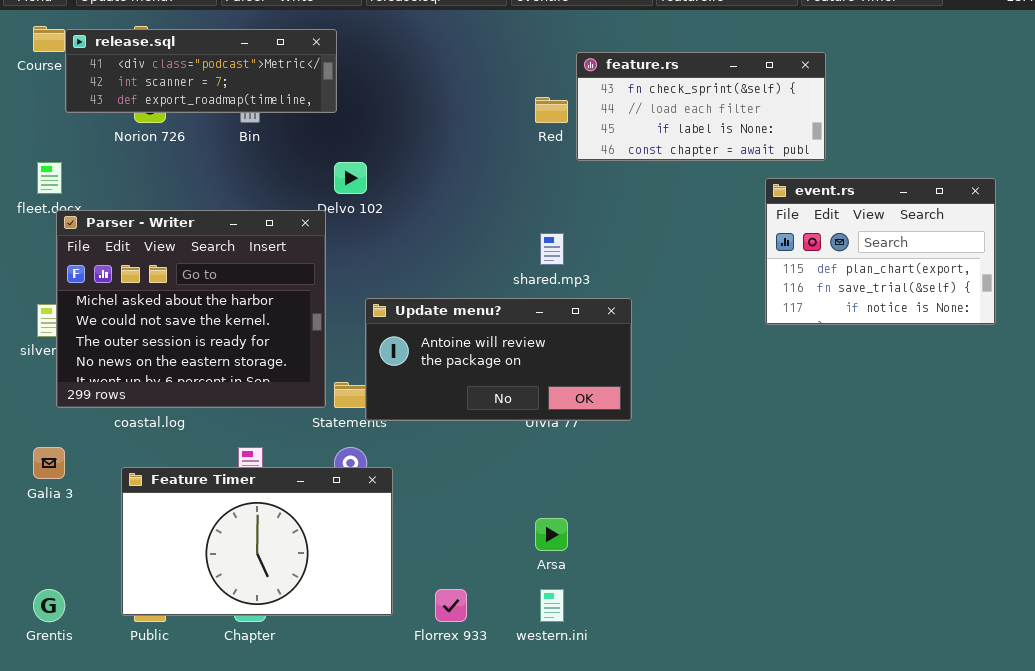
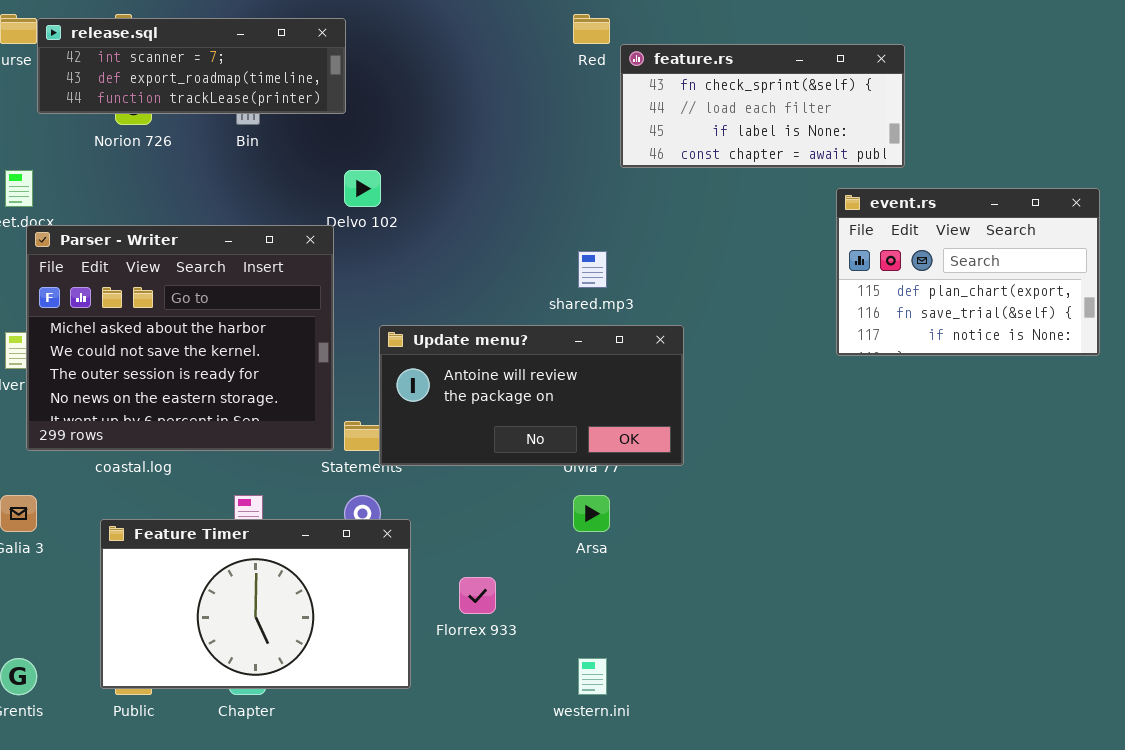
release.sql: [65,29,337,113] -> [37,18,346,114], scrolled down 1 row
Red: [535,97,568,123] -> [573,14,610,44], moved
Arsa: [535,518,568,551] -> [573,495,610,532], moved
Florrex 933: [435,589,467,622] -> [459,577,496,614], moved

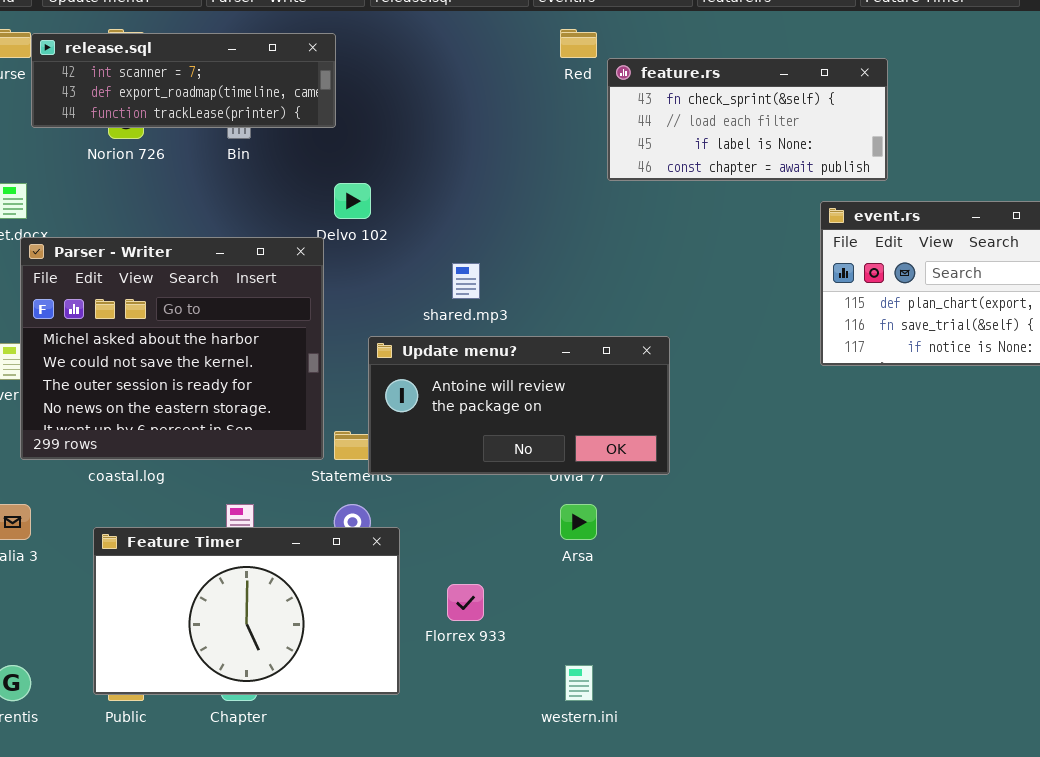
shared.mp3: [578,251,607,288] -> [452,263,480,299], moved

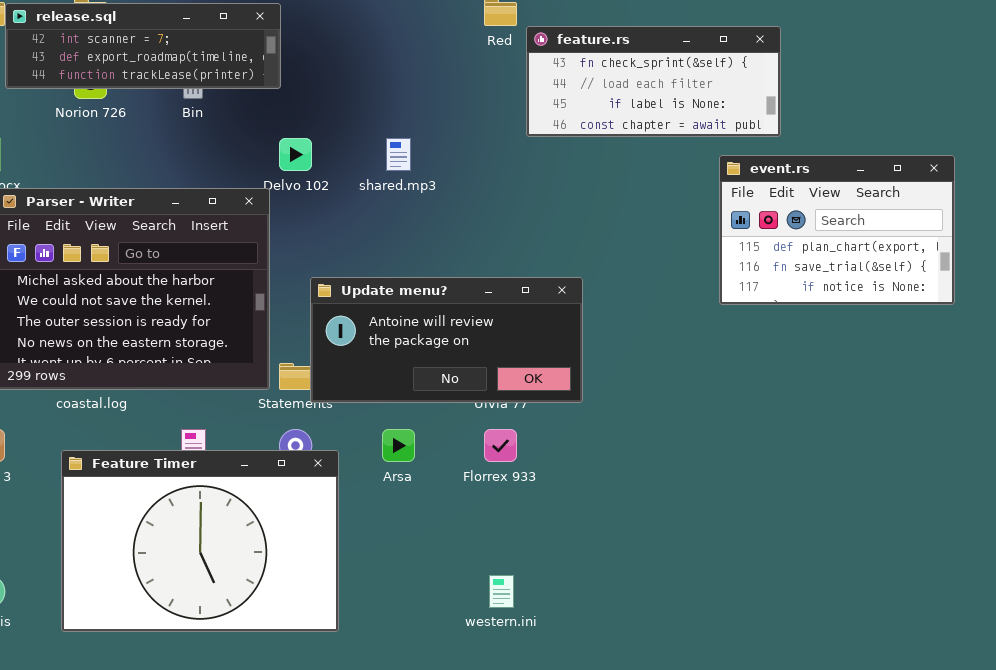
shared.mp3: [452,263,480,299] -> [386,138,411,171], moved
Arsa: [560,504,597,540] -> [382,429,415,462], moved
Feature Timer: [93,527,400,695] -> [61,450,339,632], resized
Florrex 933: [447,584,484,621] -> [484,429,517,462], moved

